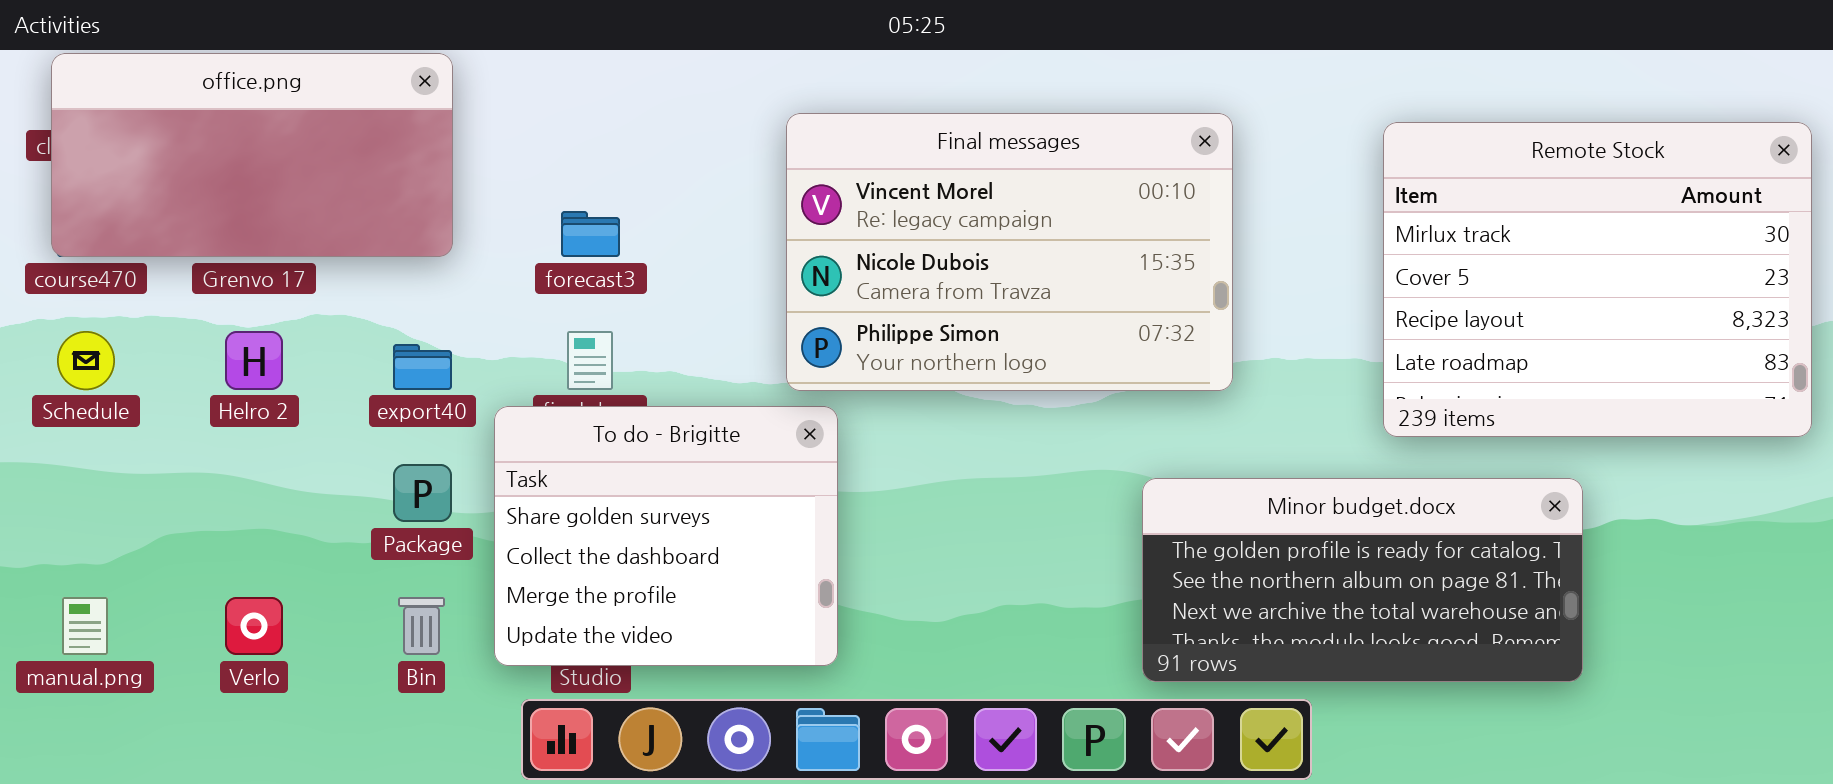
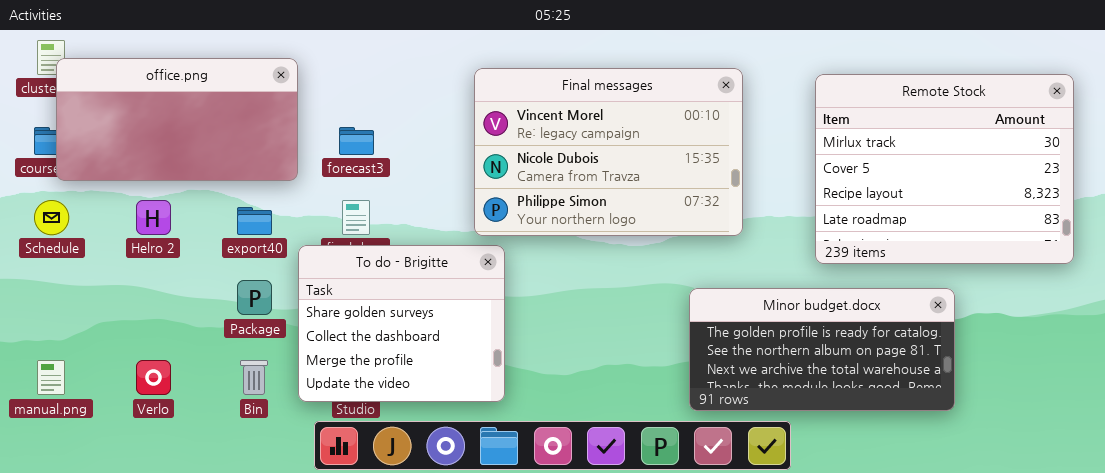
office.png: [51,53,453,257] -> [56,58,298,181], moved
Remote Stock: [1383,122,1812,437] -> [815,74,1074,264], moved

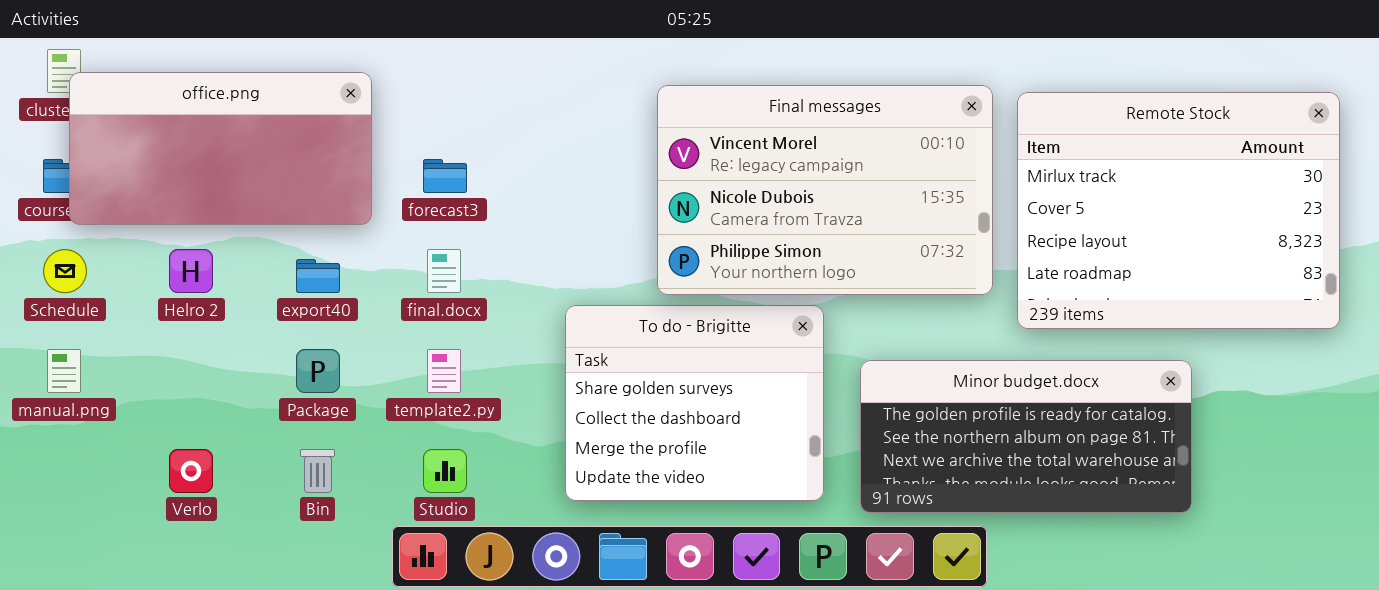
Final messages: [474,68,743,236] -> [657,85,993,295], moved
To do - Brigitte: [298,245,505,402] -> [565,305,824,501], moved
manual.png: [37,360,65,395] -> [47,349,81,393], moved

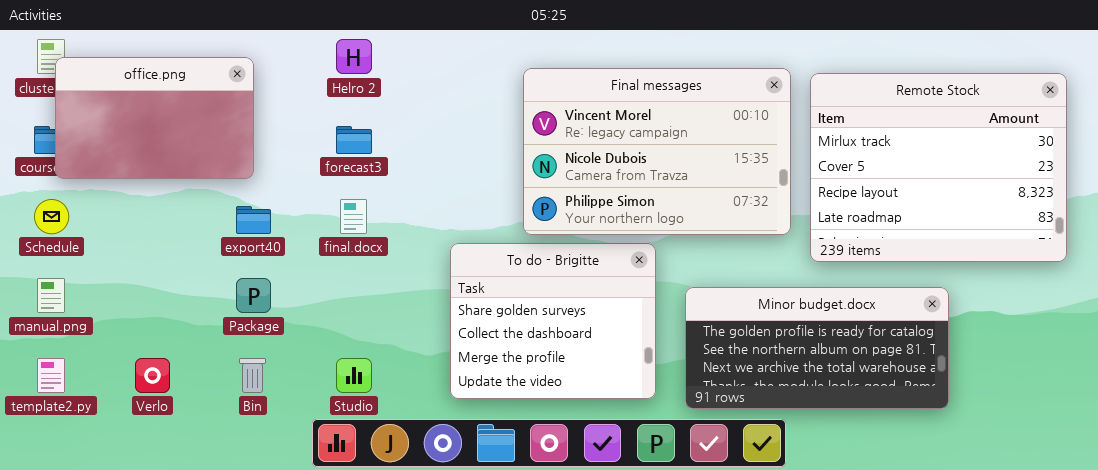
office.png: [69,72,372,225] -> [55,57,254,179], resized
Helro 2: [169,249,213,293] -> [336,39,372,74], moved
template2.py: [427,349,461,393] -> [37,358,65,393], moved

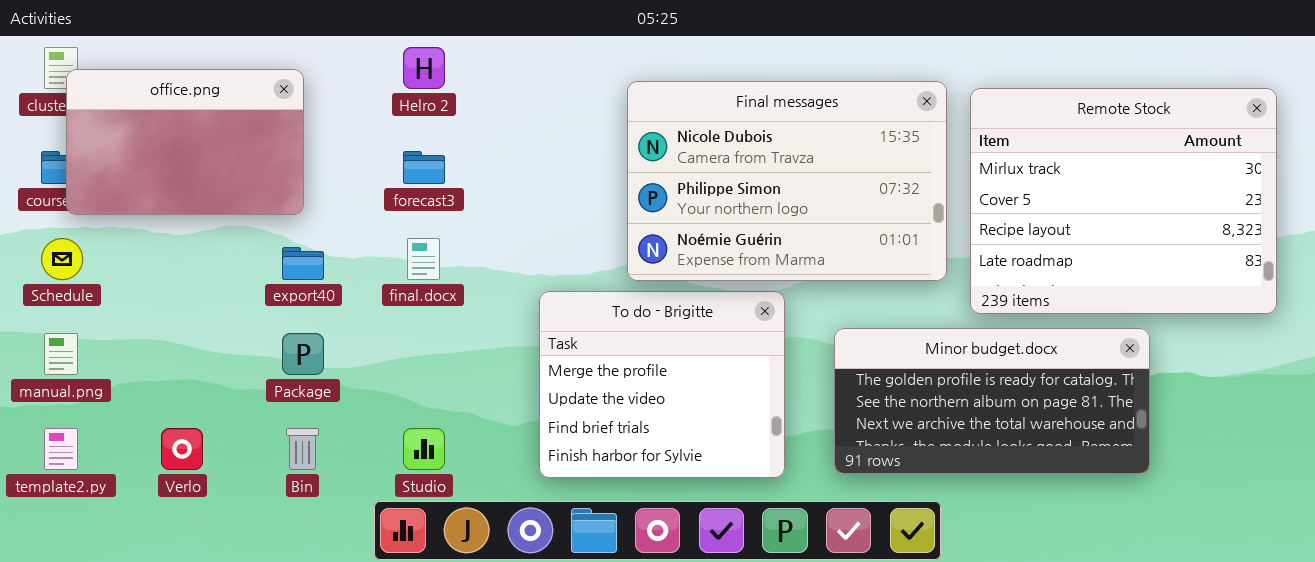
Final messages: [523,68,791,235] -> [627,81,947,281], scrolled down 1 row
To do - Brigitte: [450,243,656,399] -> [539,291,785,478], scrolled down 2 rows
Minor budget.docx: [685,287,949,409] -> [834,328,1150,474], moved

